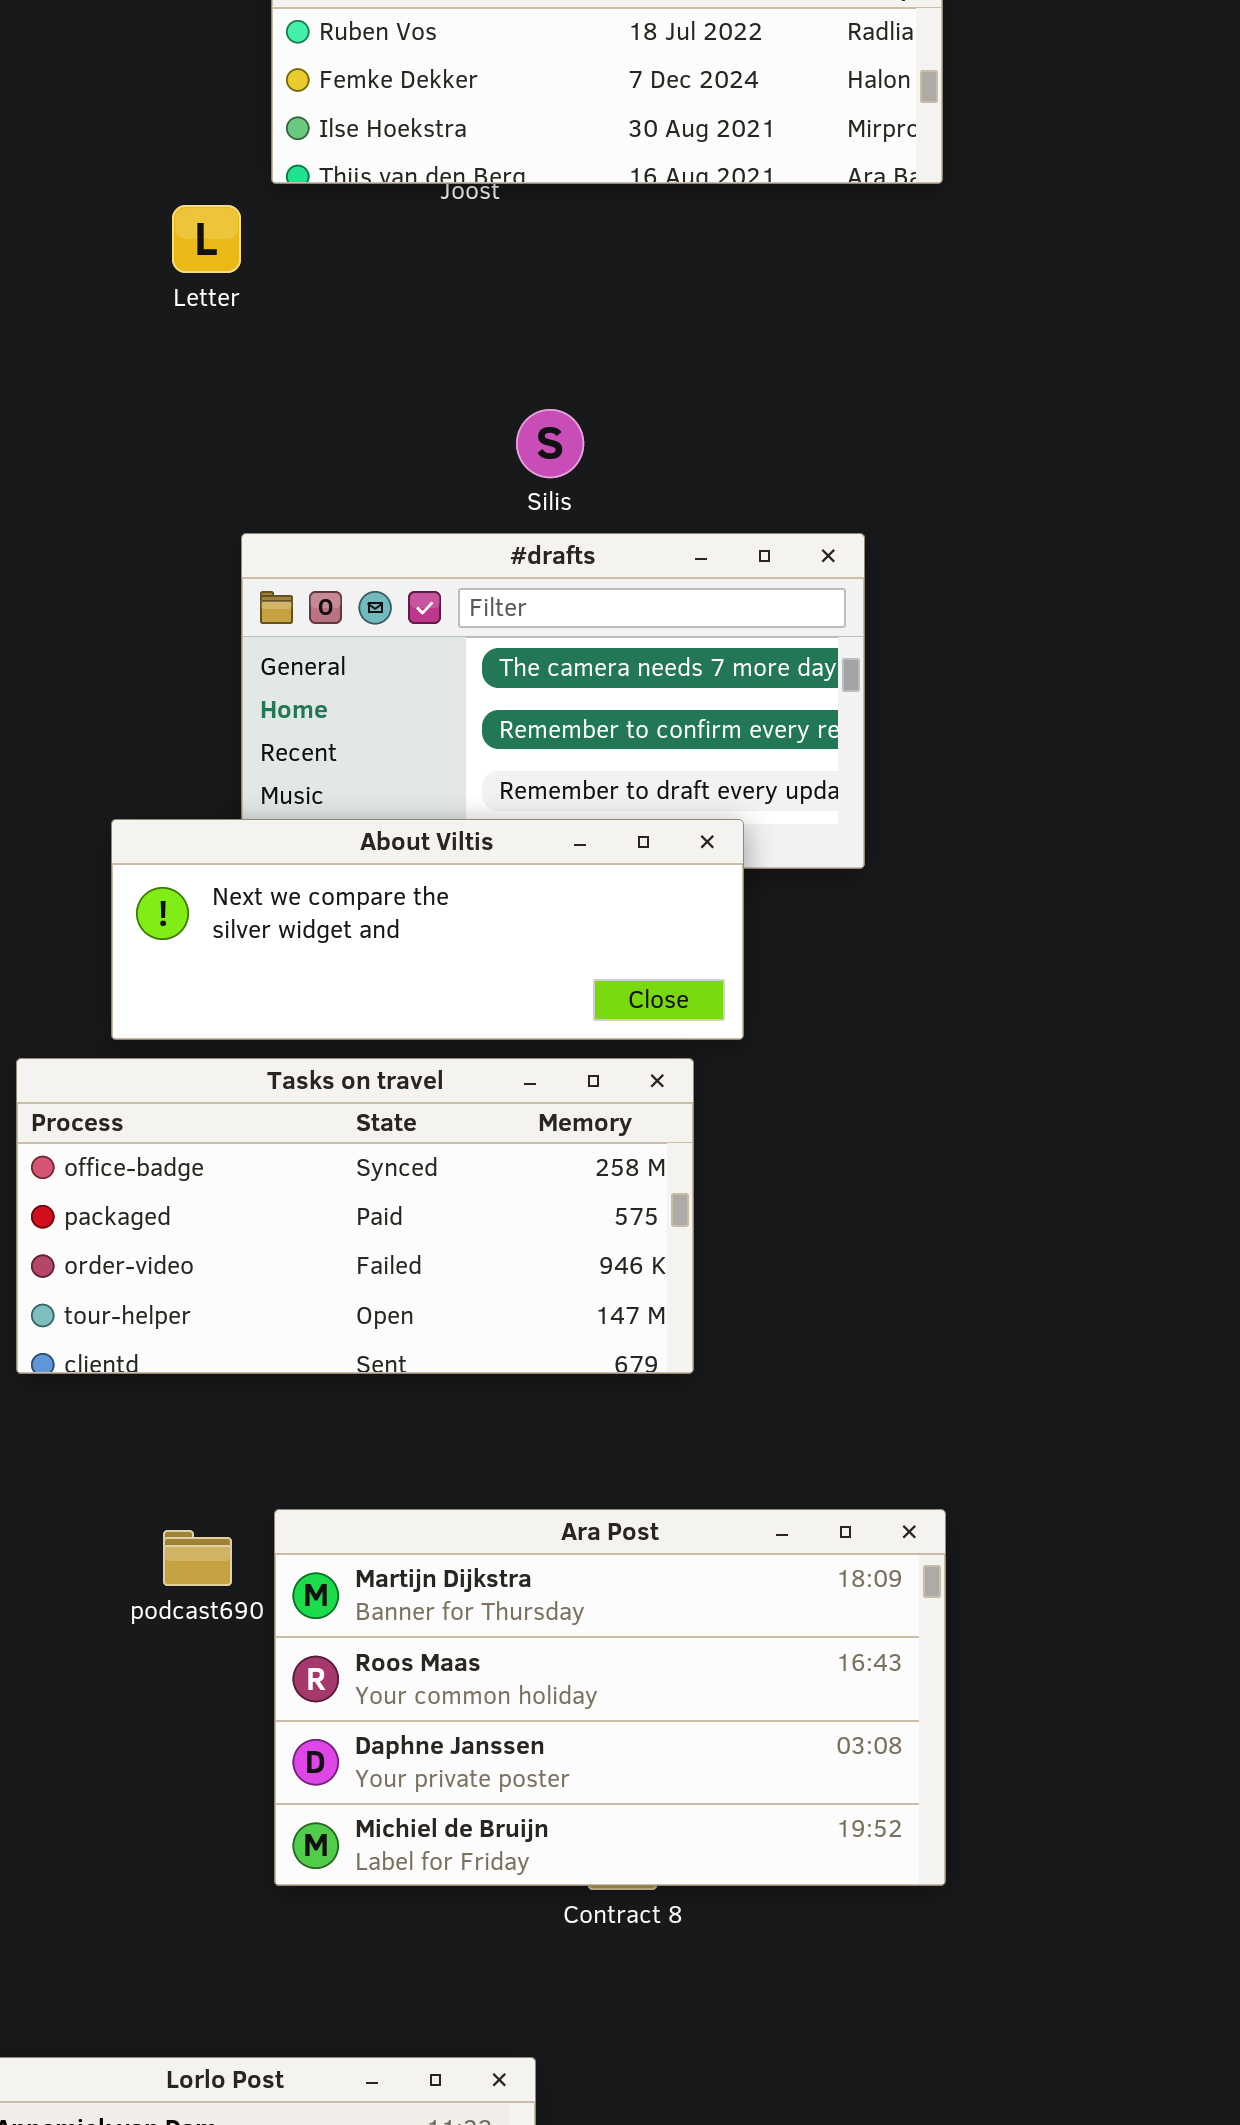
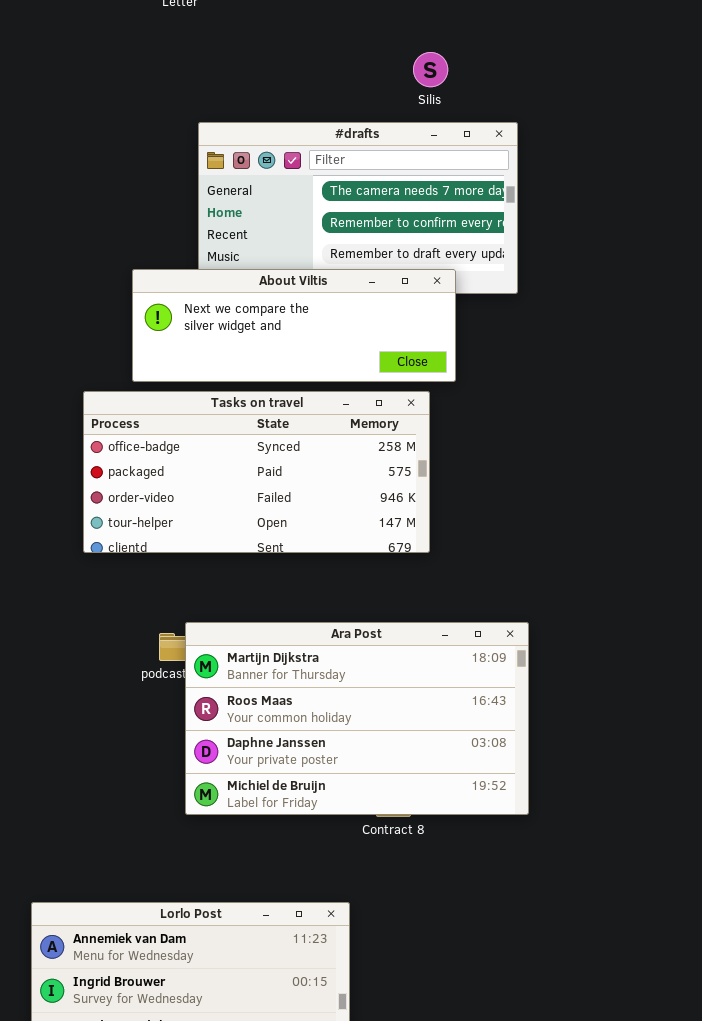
Silis: [516,409,584,478] -> [413,52,448,87], moved
Ara Post: [274,1509,946,1886] -> [185,622,529,815], moved

